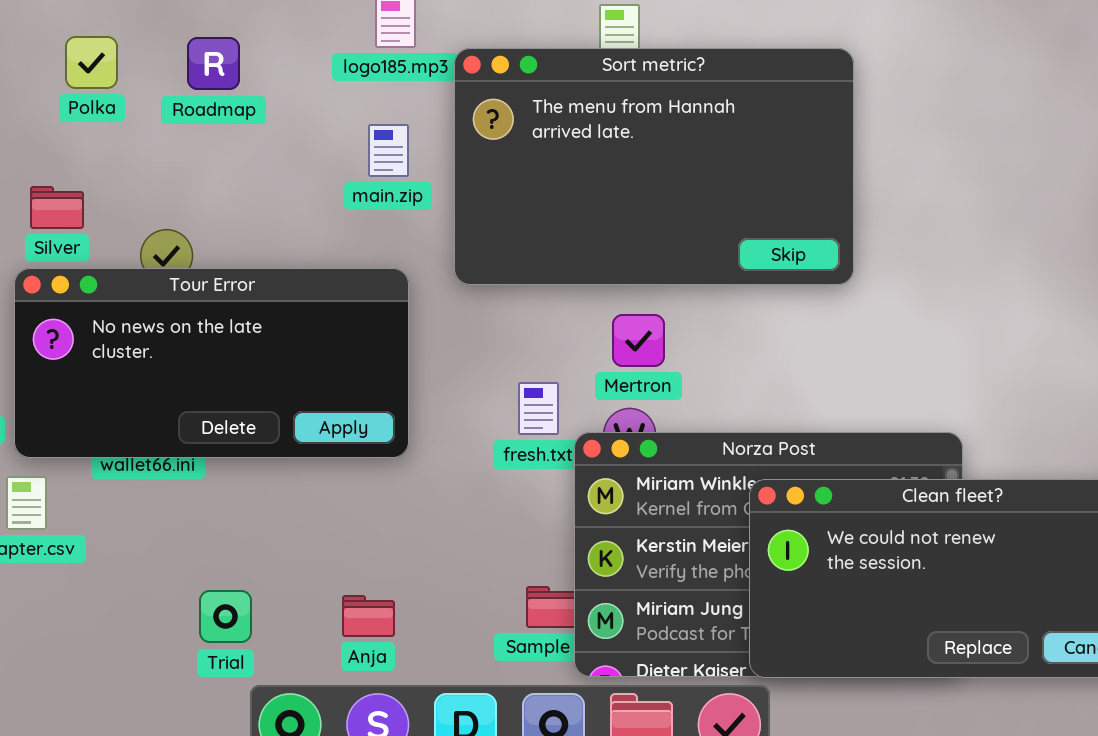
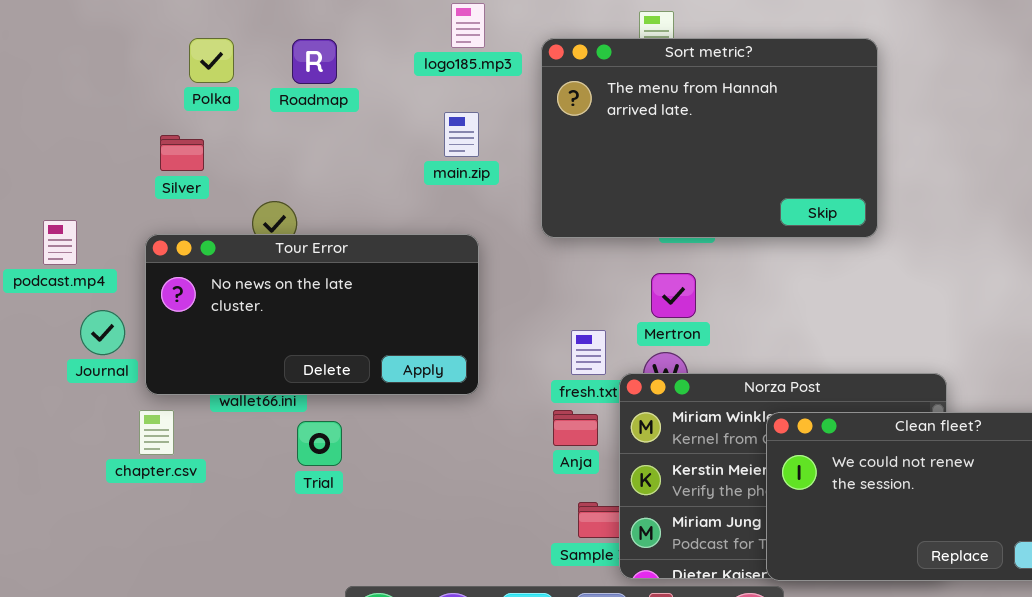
Sort metric?: [454,48,854,285] -> [541,38,878,238], moved
Silver: [30,186,84,229] -> [160,135,204,171], moved
Trial: [199,590,252,643] -> [297,421,342,466], moved
Anja: [342,595,395,637] -> [553,410,598,446], moved

